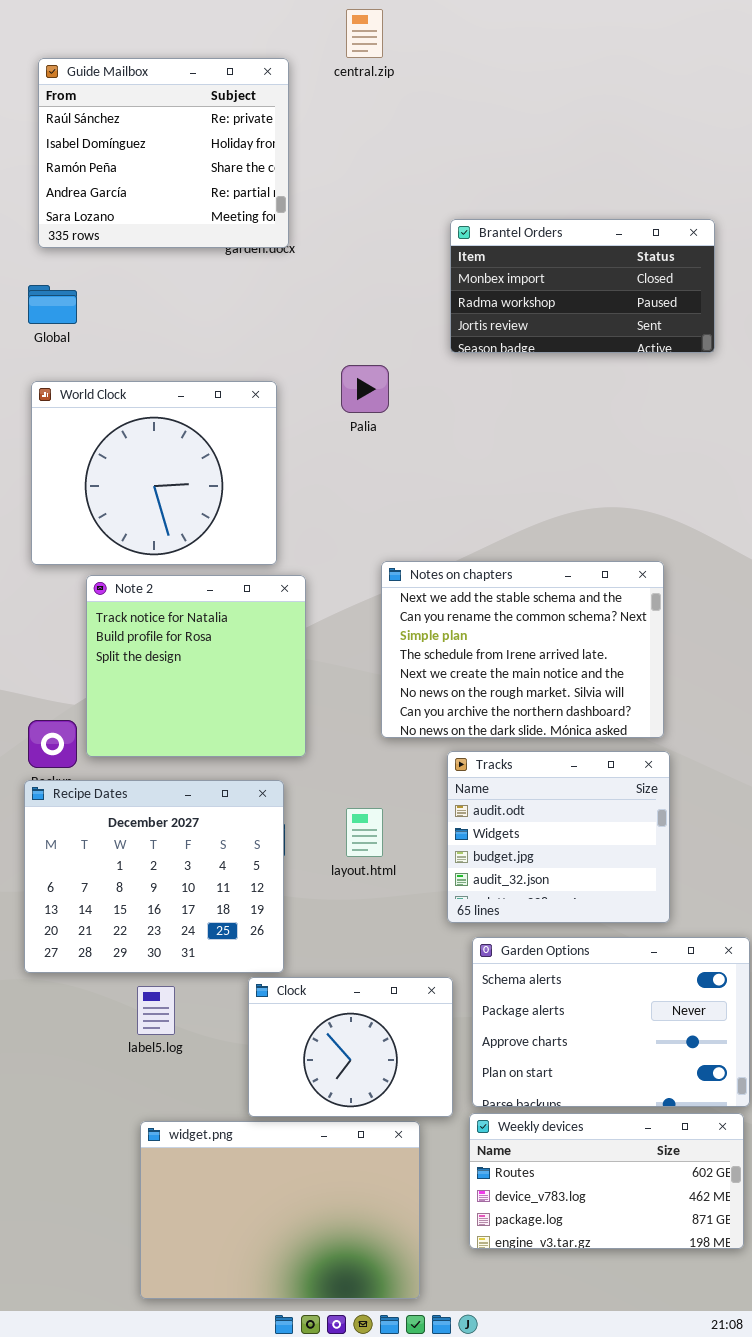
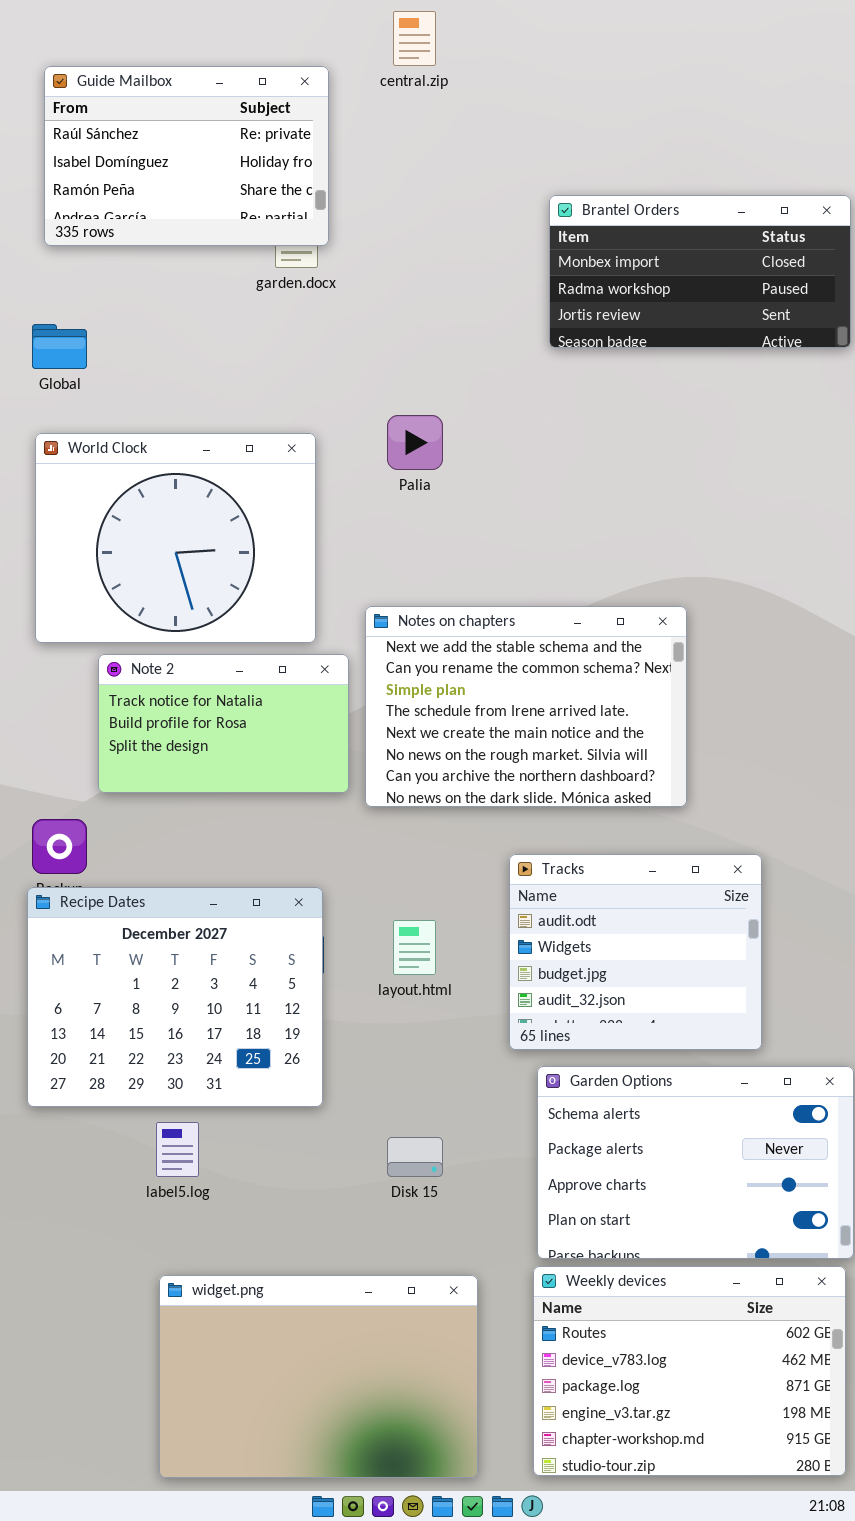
Guide Mailbox: [38,58,289,248] -> [44,66,329,246], resized
Brantel Orders: [450,219,715,353] -> [549,195,851,348], moved
Notes on chapters: [381,561,664,738] -> [365,606,687,807], moved
Note 2: [86,575,306,757] -> [98,654,349,793], resized
Clock: [248,977,453,1117] -> none, closed
Weekly devices: [469,1113,744,1249] -> [533,1266,846,1476], resized

